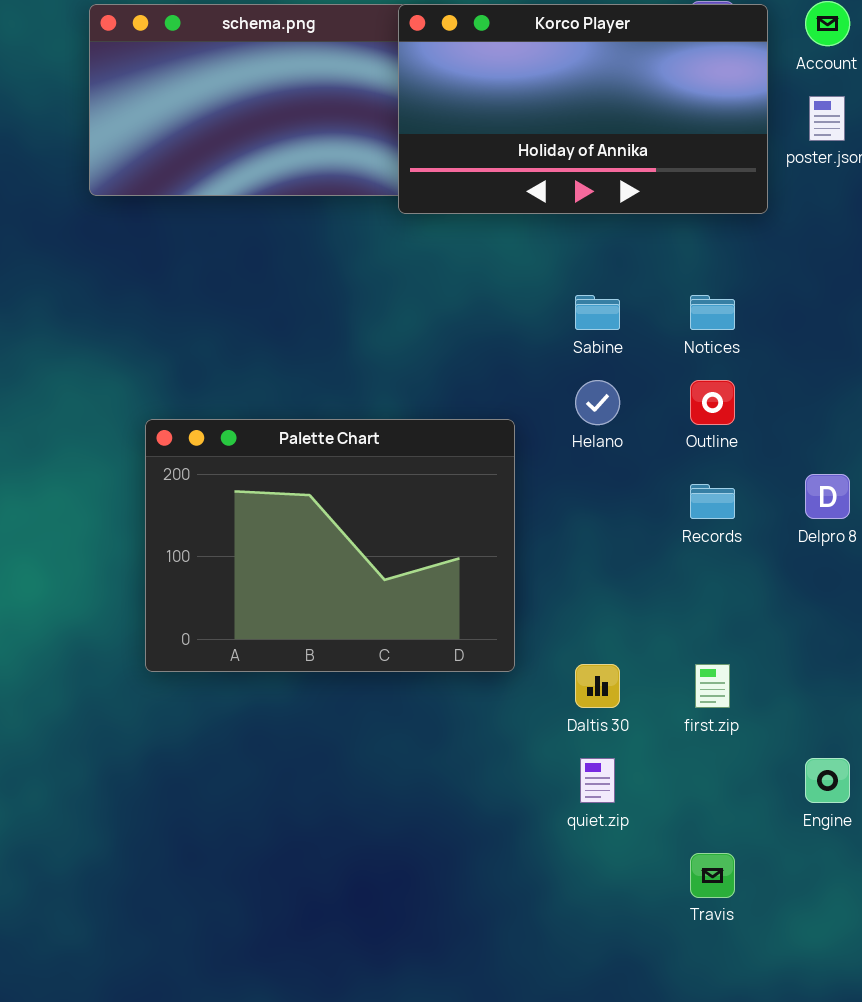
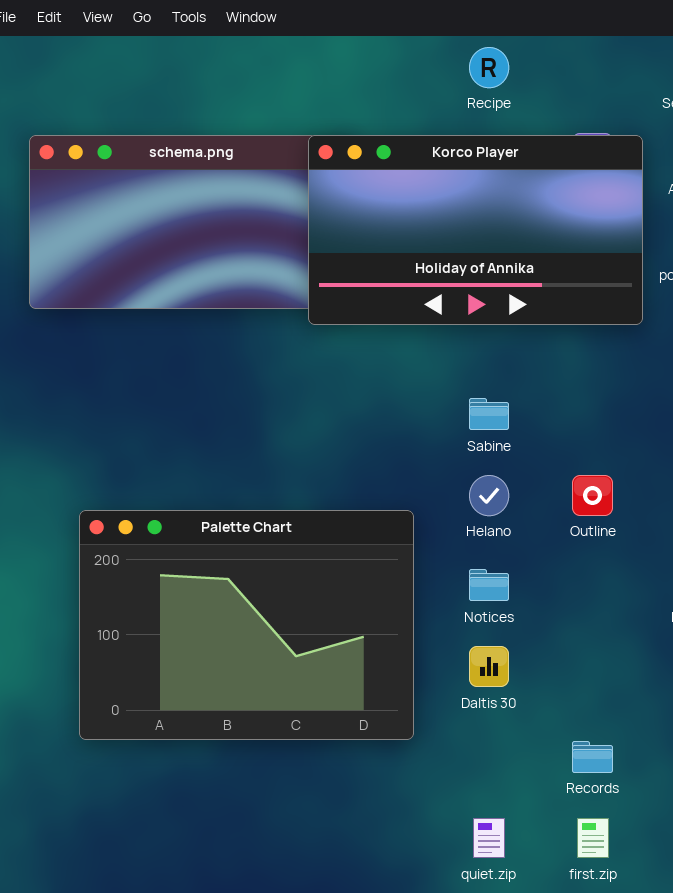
Notices: [690,295,735,330] -> [469,569,509,601], moved
Records: [690,484,735,519] -> [572,741,613,773], moved
Daltis 30: [575,664,620,708] -> [469,646,509,687], moved
first.zip: [695,664,730,708] -> [577,818,609,858], moved

